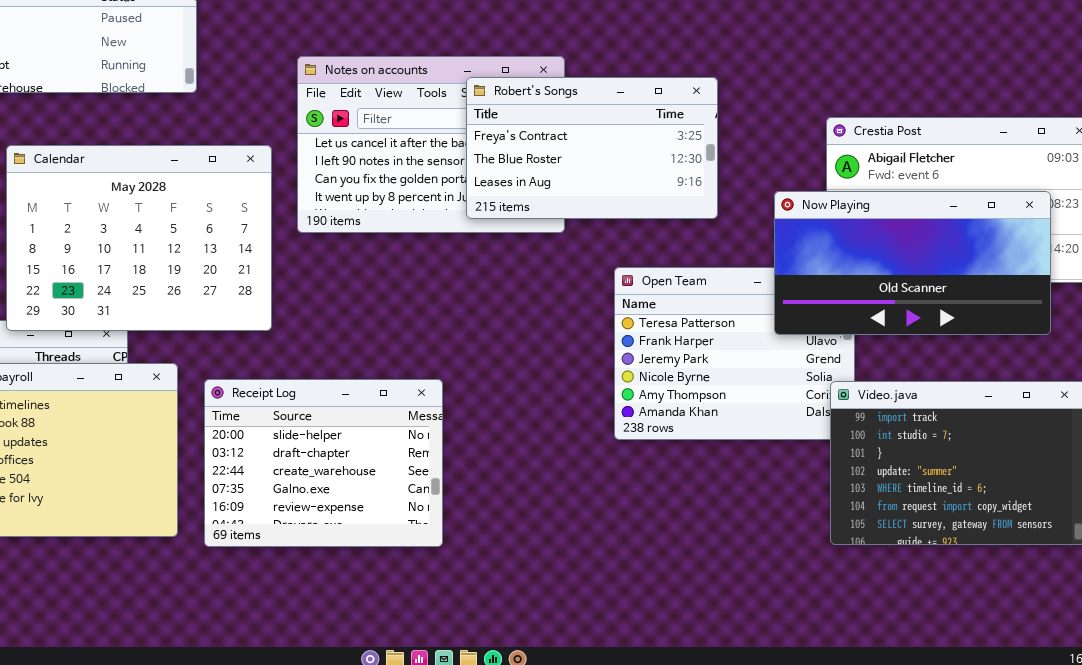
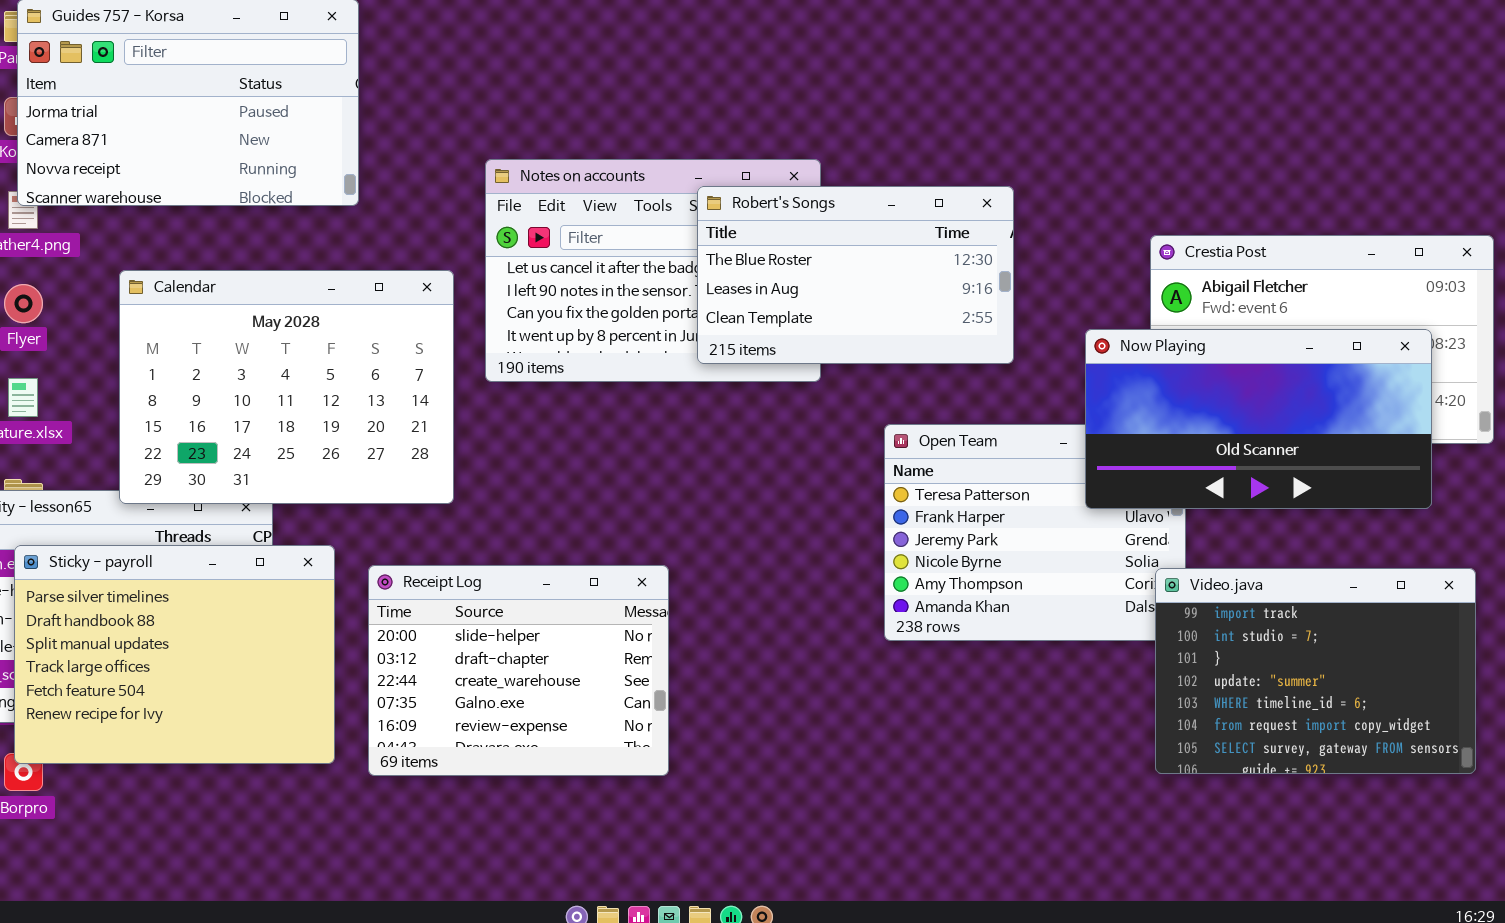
Robert's Songs: [466,77,718,219] -> [697,186,1014,364], scrolled down 1 row

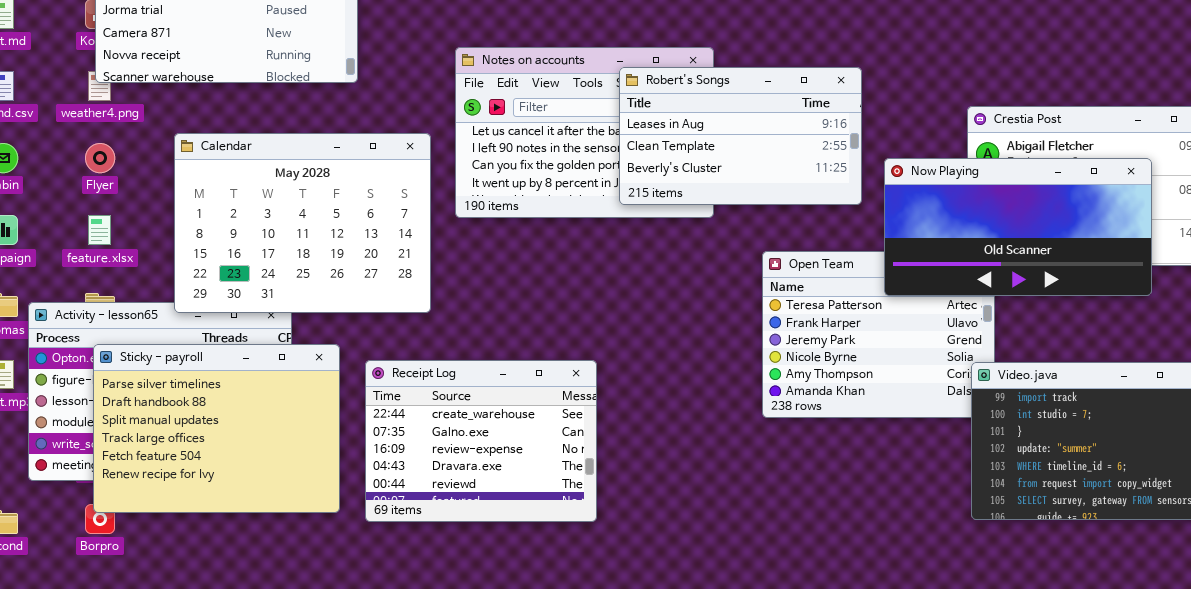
Robert's Songs: [697,186,1014,364] -> [619,67,862,205], scrolled down 1 row
Now Playing: [1085,329,1432,509] -> [884,158,1152,296], moved
Receipt Log: [368,565,669,776] -> [365,360,597,522], scrolled down 2 rows

